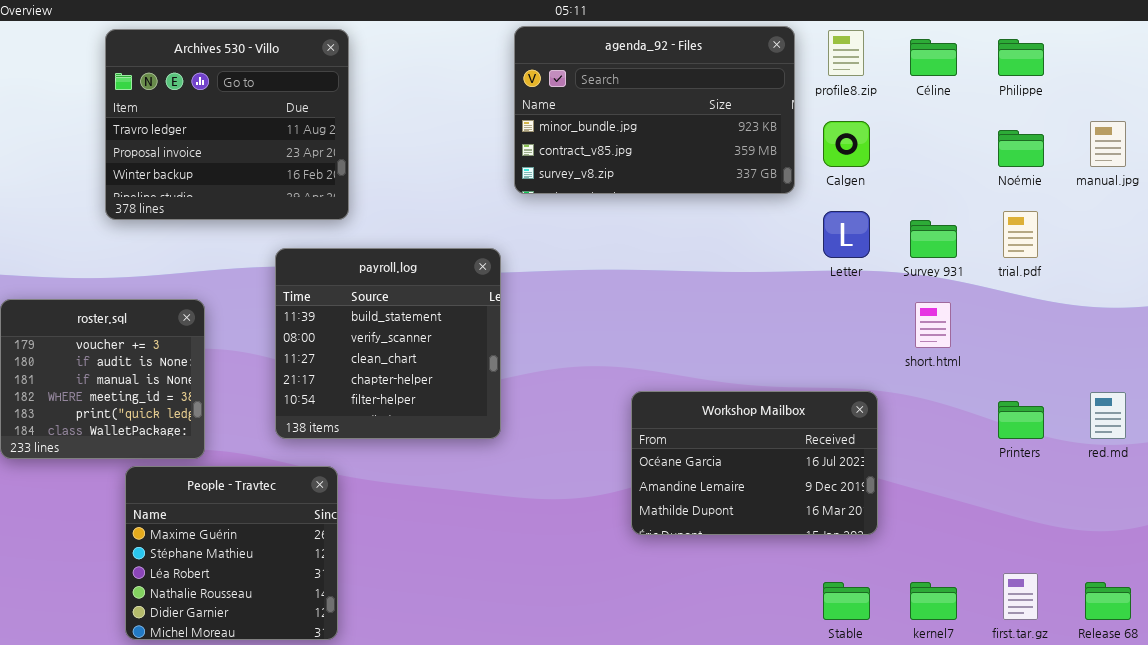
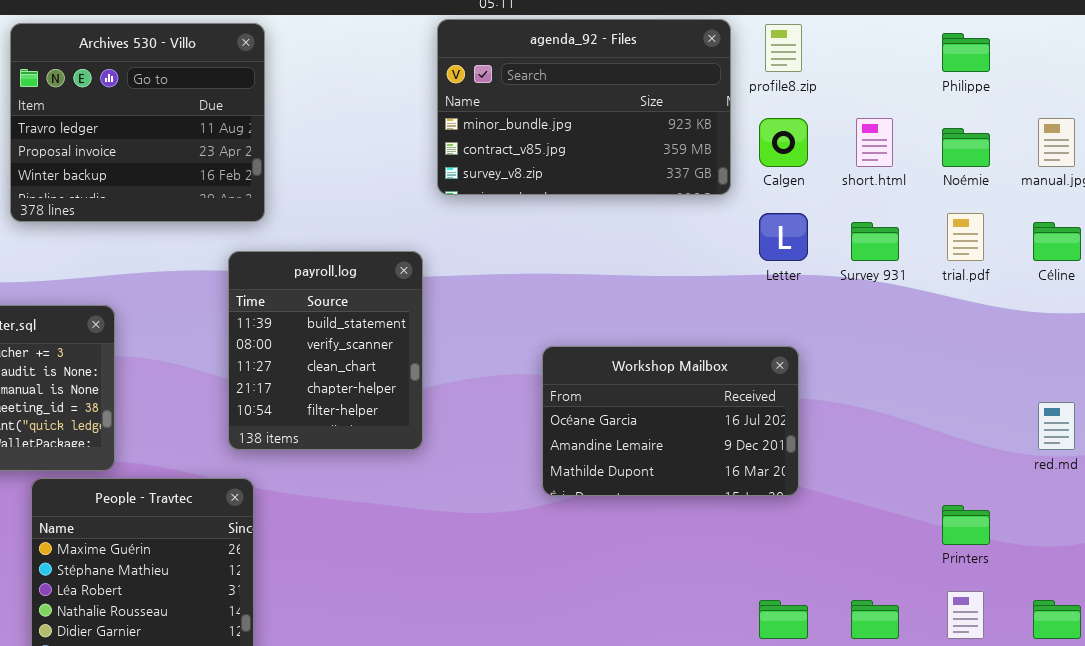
Céline: [910,39,957,76] -> [1033,222,1081,261], moved
payroll.log: [275,248,501,439] -> [228,251,423,450], resized
short.html: [915,302,951,348] -> [856,118,893,167], moved
Workshop Mailbox: [631,391,878,535] -> [542,346,799,496], moved
Printers: [998,401,1044,439] -> [942,505,990,545], moved

